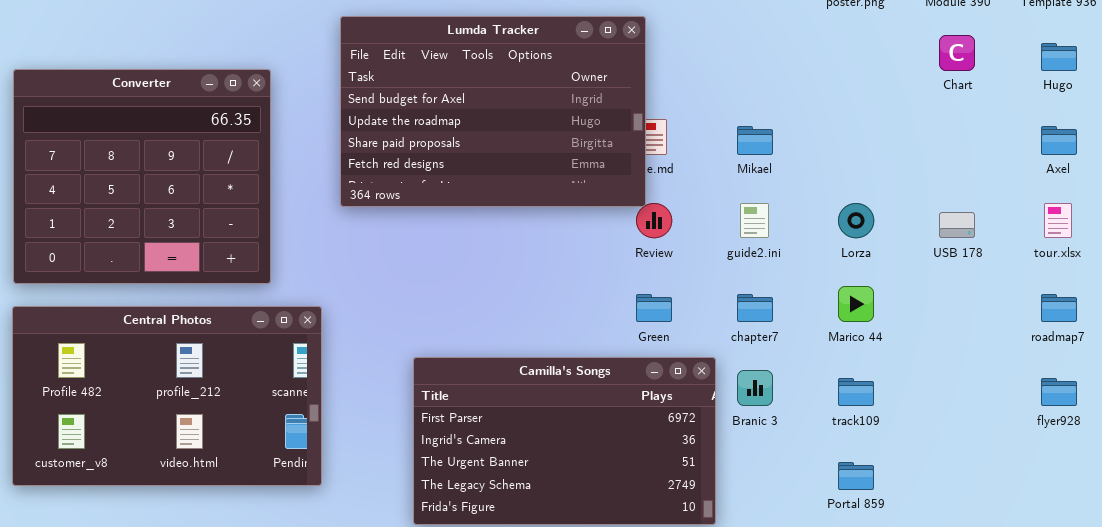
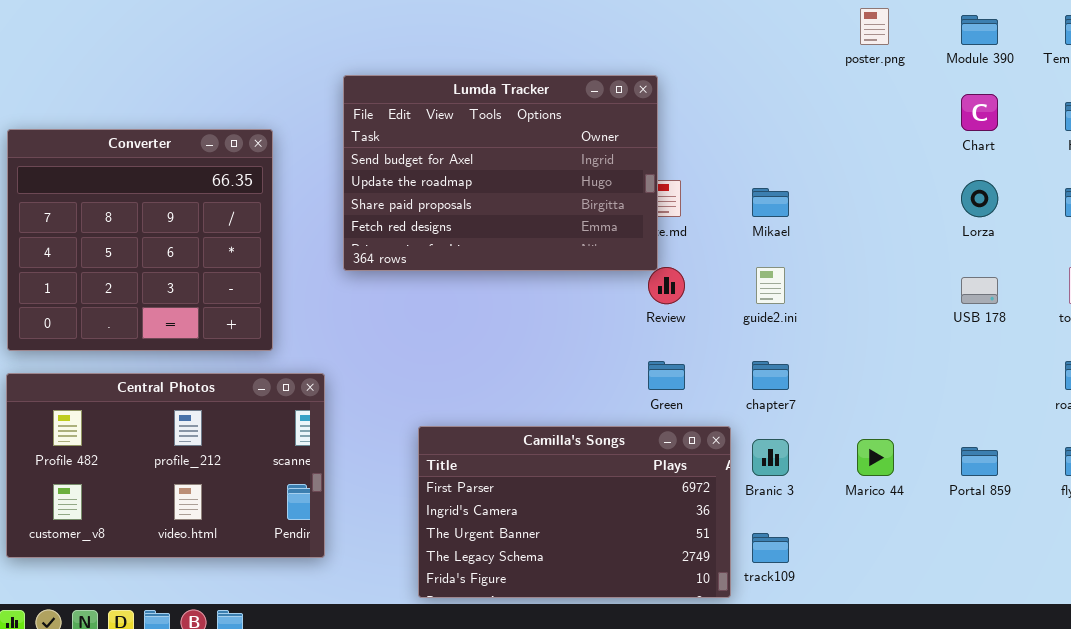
Lorza: [838,203,874,238] -> [961,180,998,217], moved
Marico 44: [838,286,874,322] -> [857,439,894,476], moved
track109: [838,378,874,406] -> [752,533,789,563], moved
Portal 859: [838,462,874,490] -> [961,447,998,476], moved

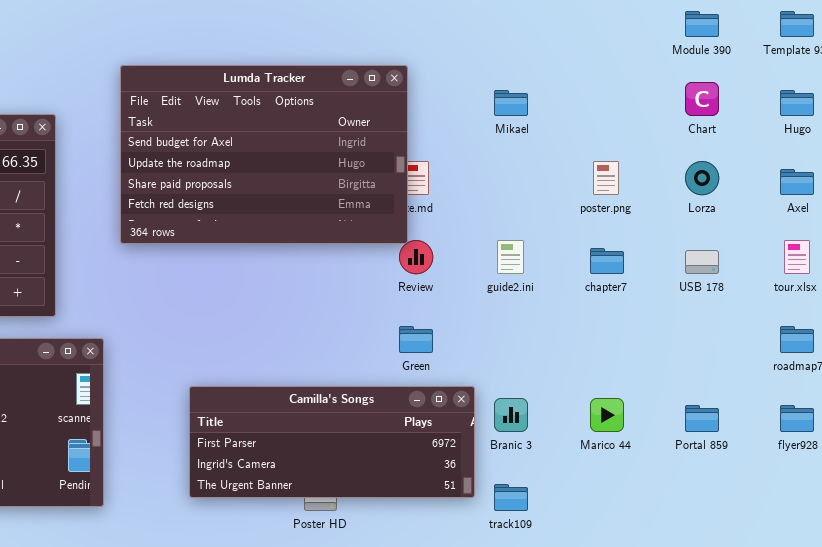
poster.png: [860,8,889,45] -> [593,161,619,195], moved
Mikael: [752,188,789,217] -> [494,90,528,116], moved
chapter7: [752,361,789,390] -> [590,248,624,274], moved
Camilla's Songs: [418,426,731,598] -> [189,386,475,498], resized

